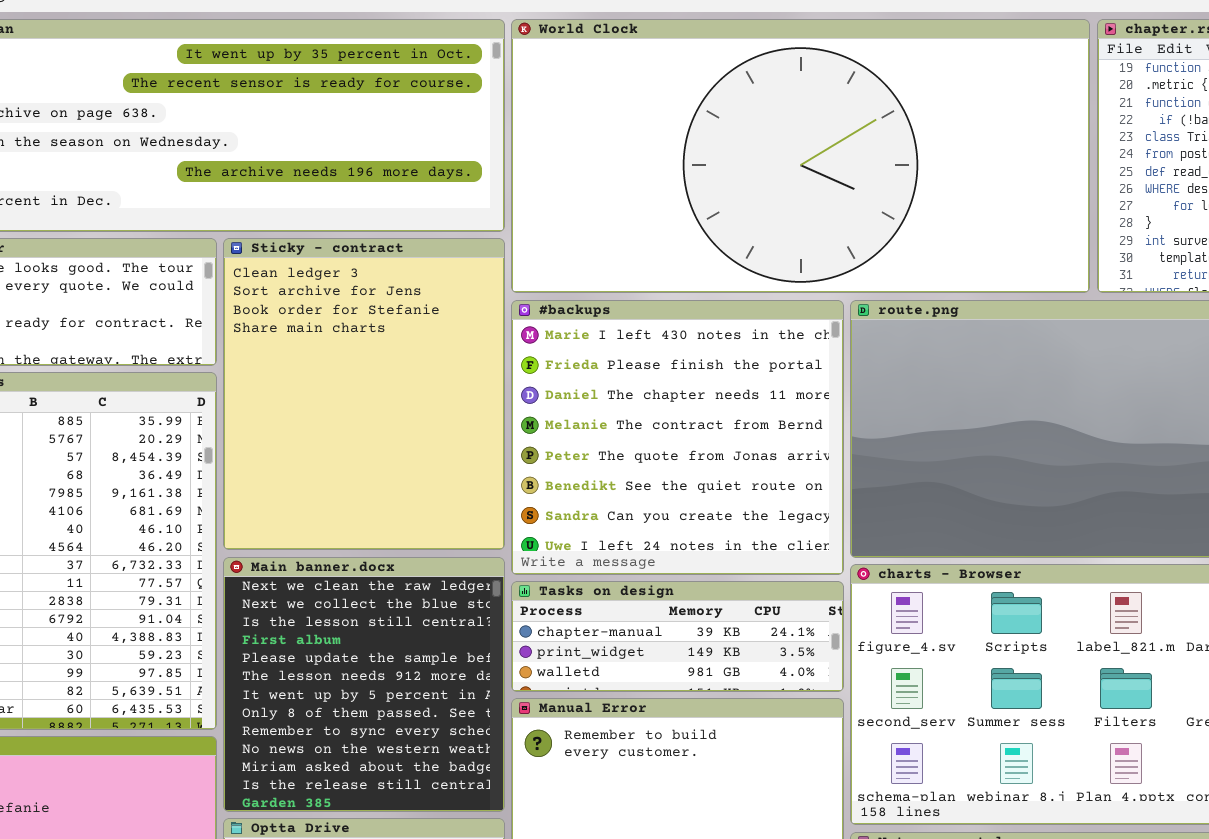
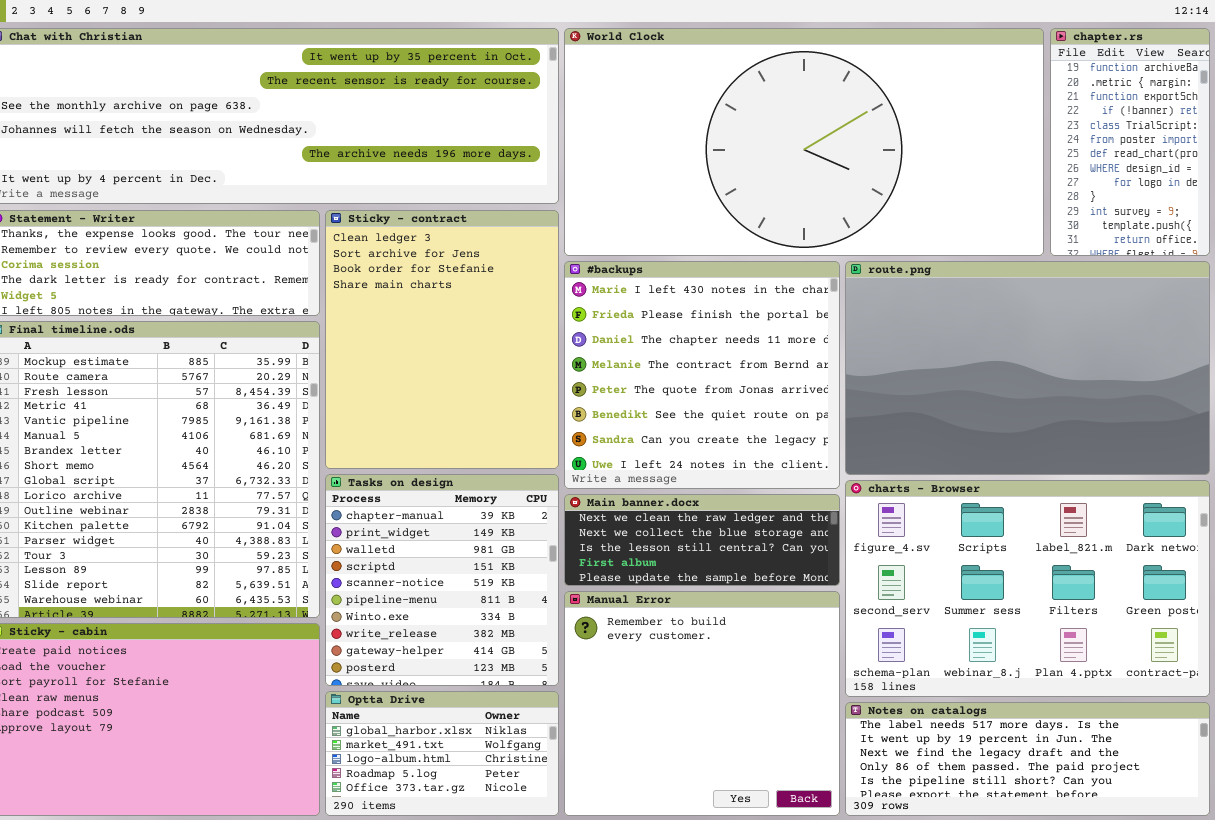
Main banner.docx: [223,557,505,812] -> [564,494,840,586], moved, resized
Tasks on design: [511,581,844,692] -> [325,474,559,686], moved, resized

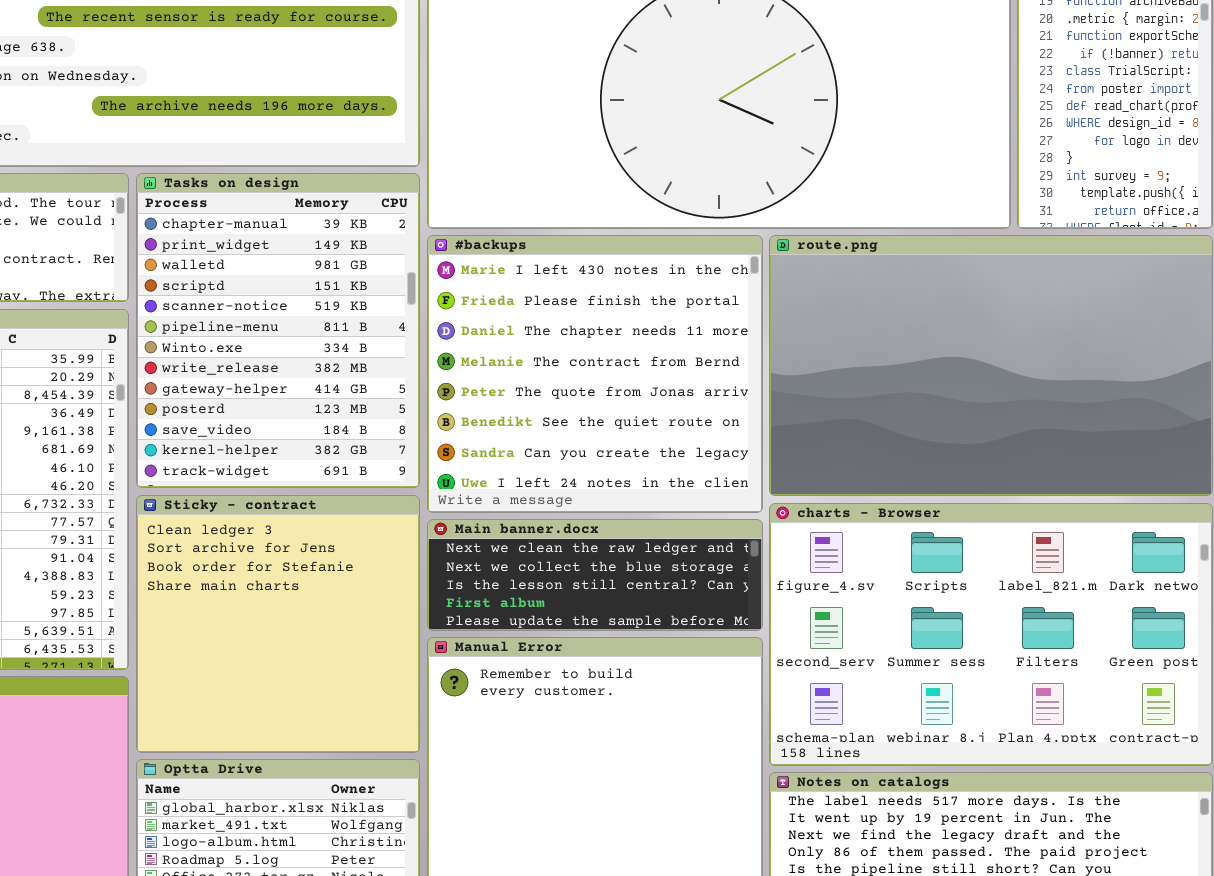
Sticky - contract: [325,210,559,469] -> [136,495,420,753], moved, resized
Tasks on design: [325,474,559,686] -> [136,173,420,488], moved, resized

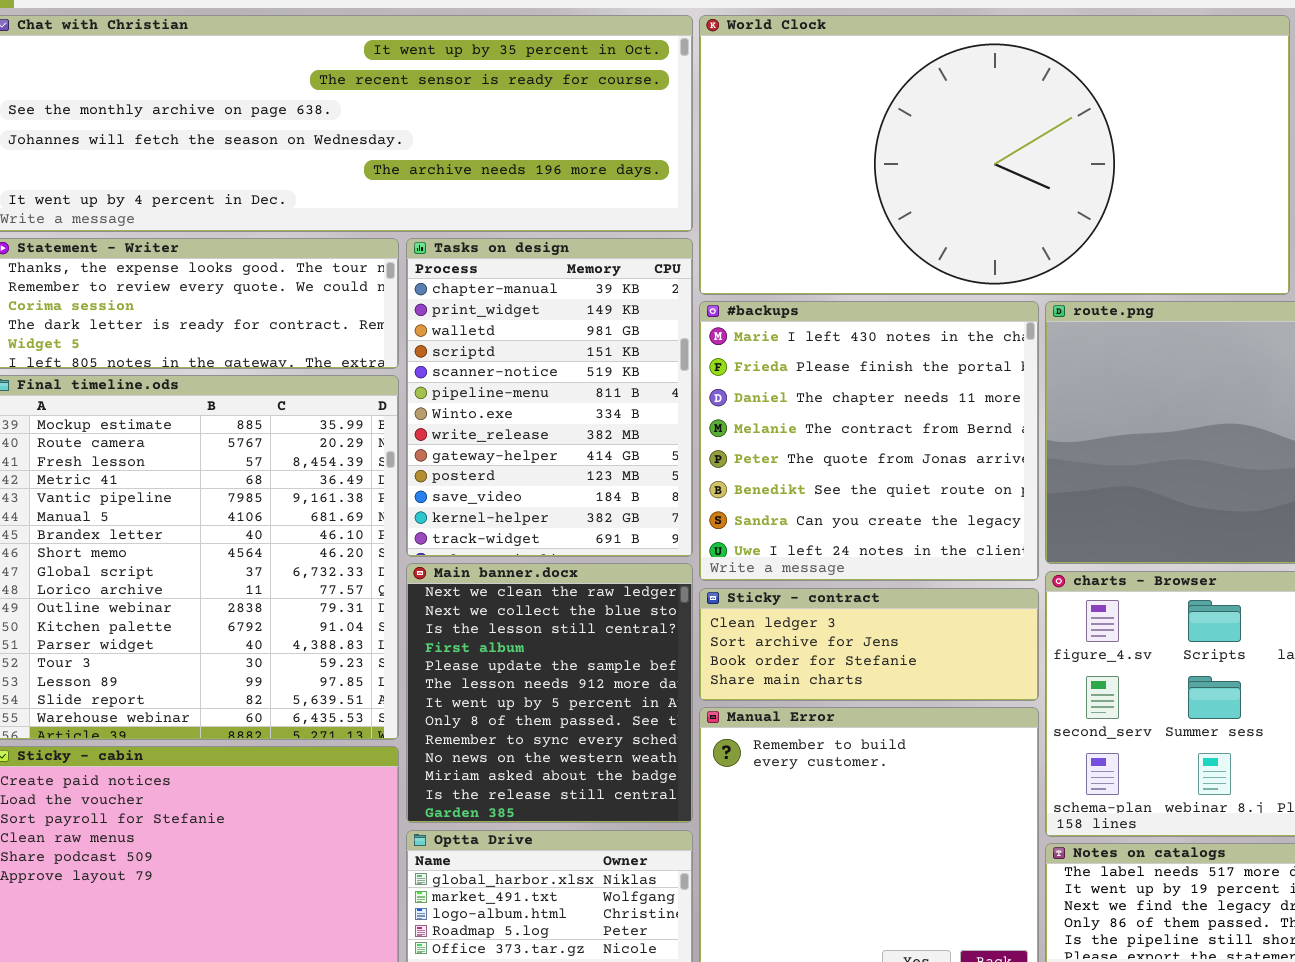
Sticky - contract: [136,495,420,753] -> [699,588,1039,701], moved, resized
Main banner.docx: [427,519,763,631] -> [406,563,693,823], moved, resized

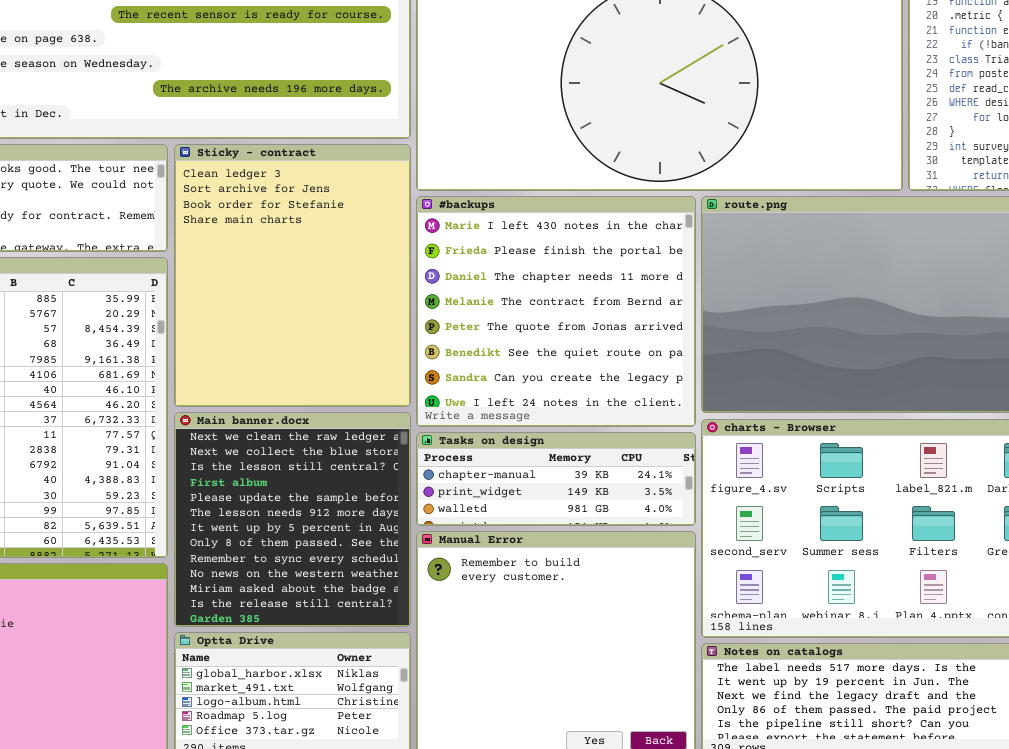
Tasks on design: [406,238,693,557] -> [416,432,696,526], moved, resized
Sticky - contract: [699,588,1039,701] -> [174,144,411,407], moved, resized

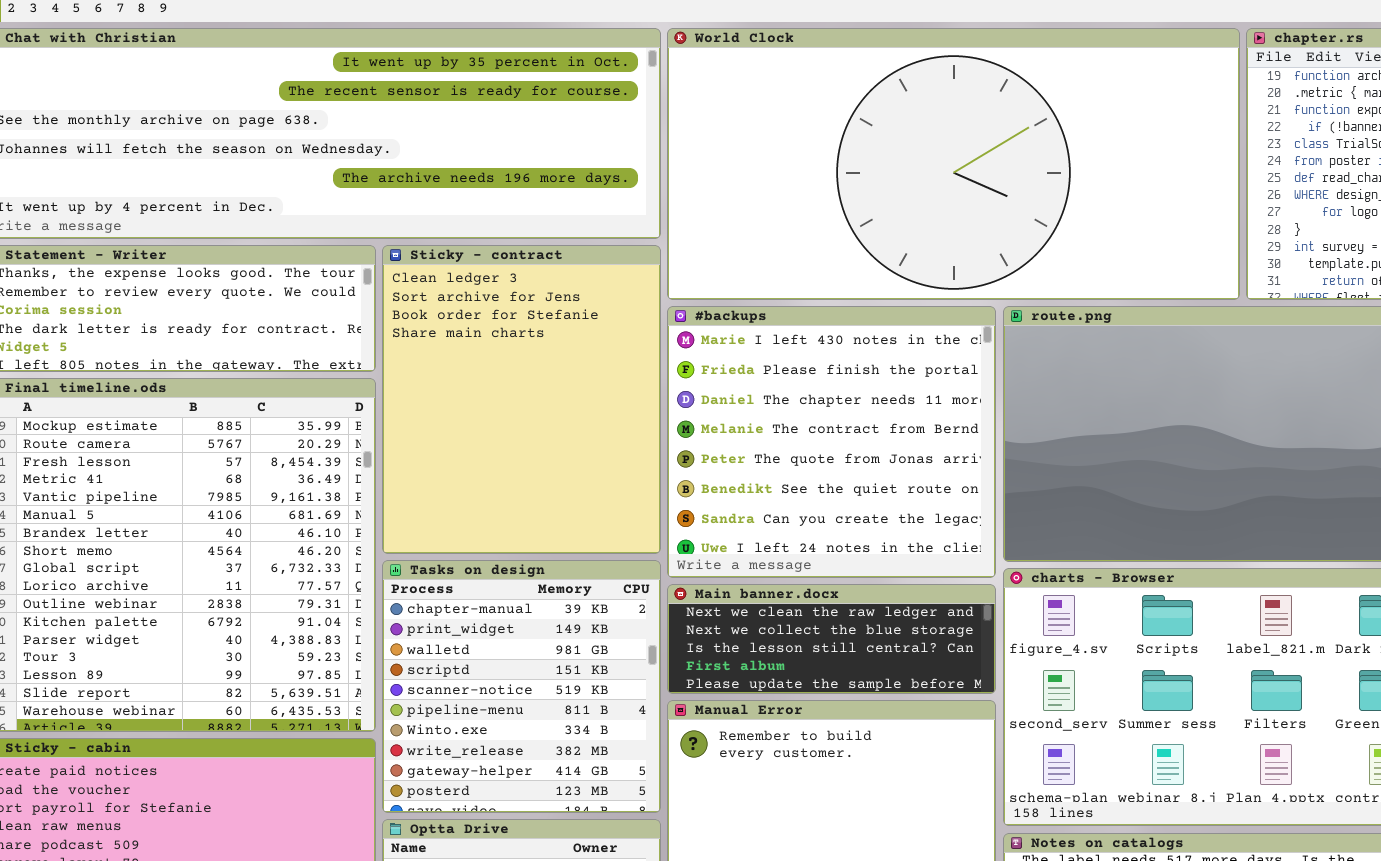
Main banner.docx: [174,412,411,627] -> [667,584,996,694], moved, resized
Tasks on design: [416,432,696,526] -> [382,560,661,813], moved, resized

